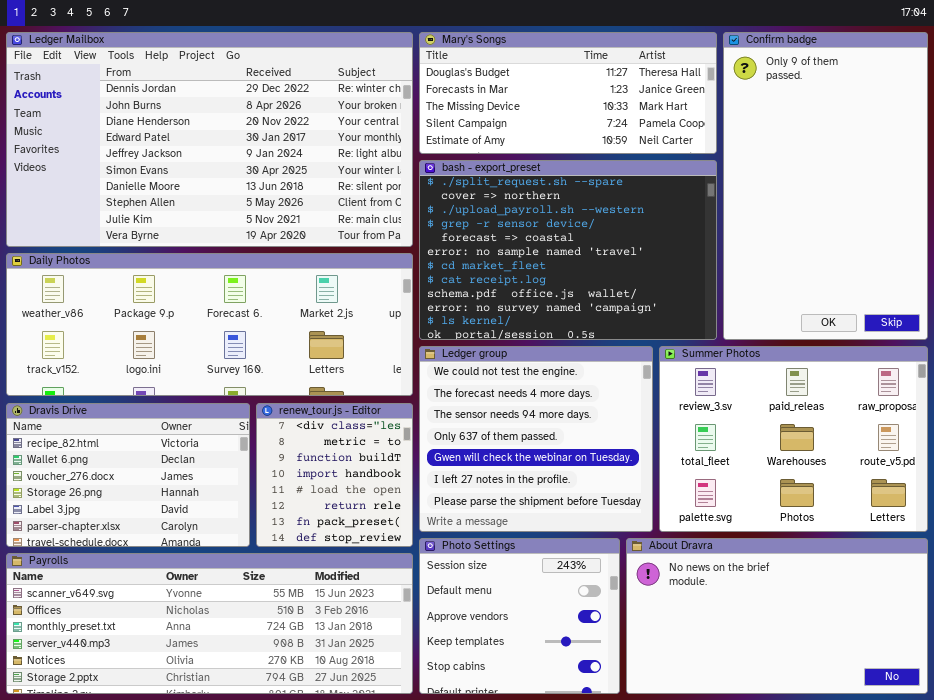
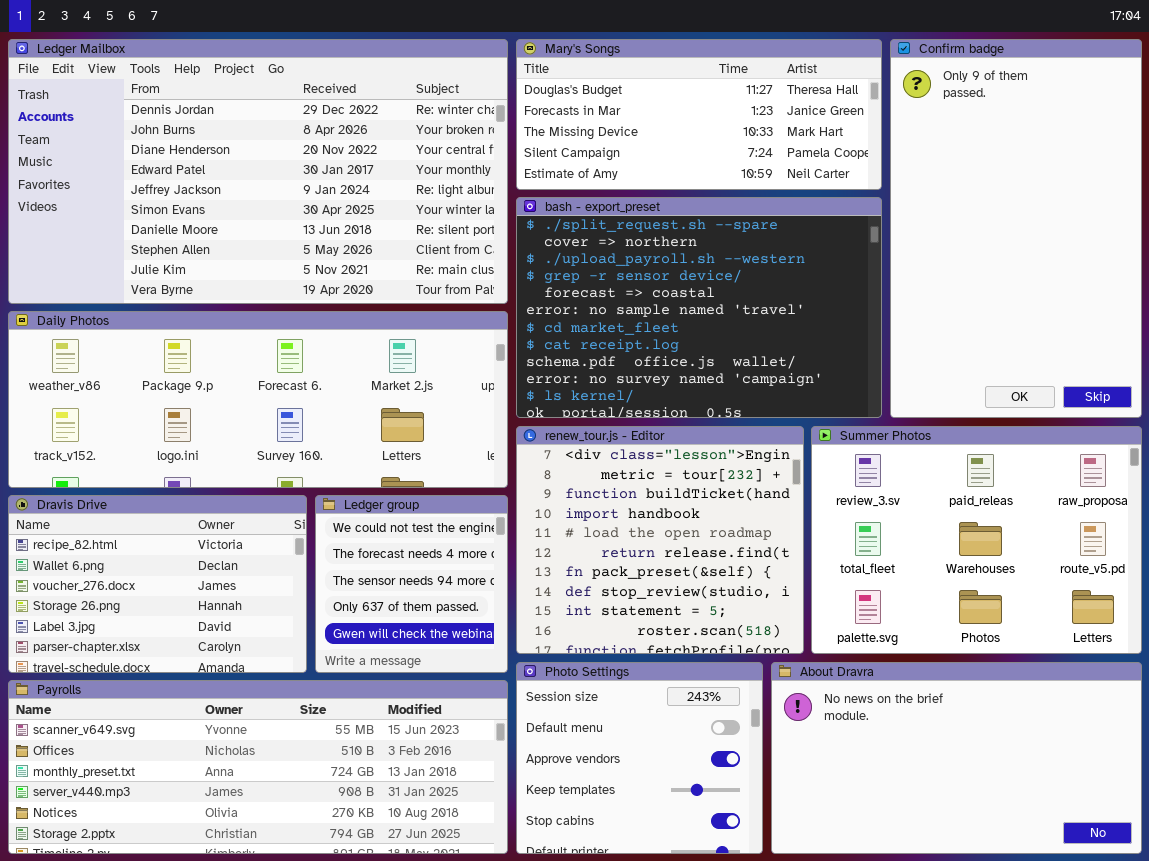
Ledger group: [419,346,653,532] -> [315,495,508,673], moved, resized
renew_tour.js - Editor: [256,403,413,547] -> [516,426,804,654], moved, resized

